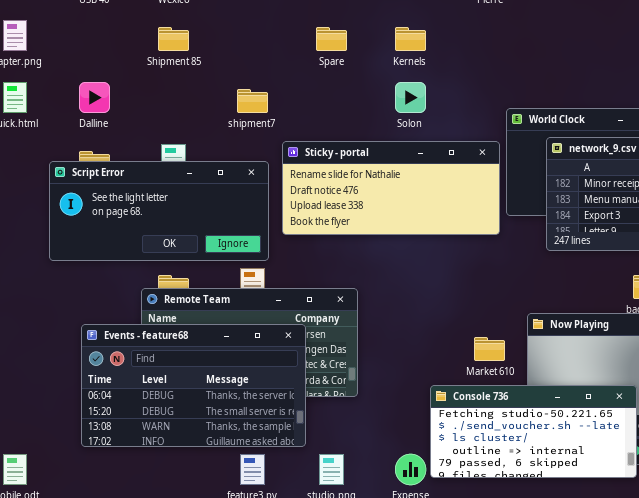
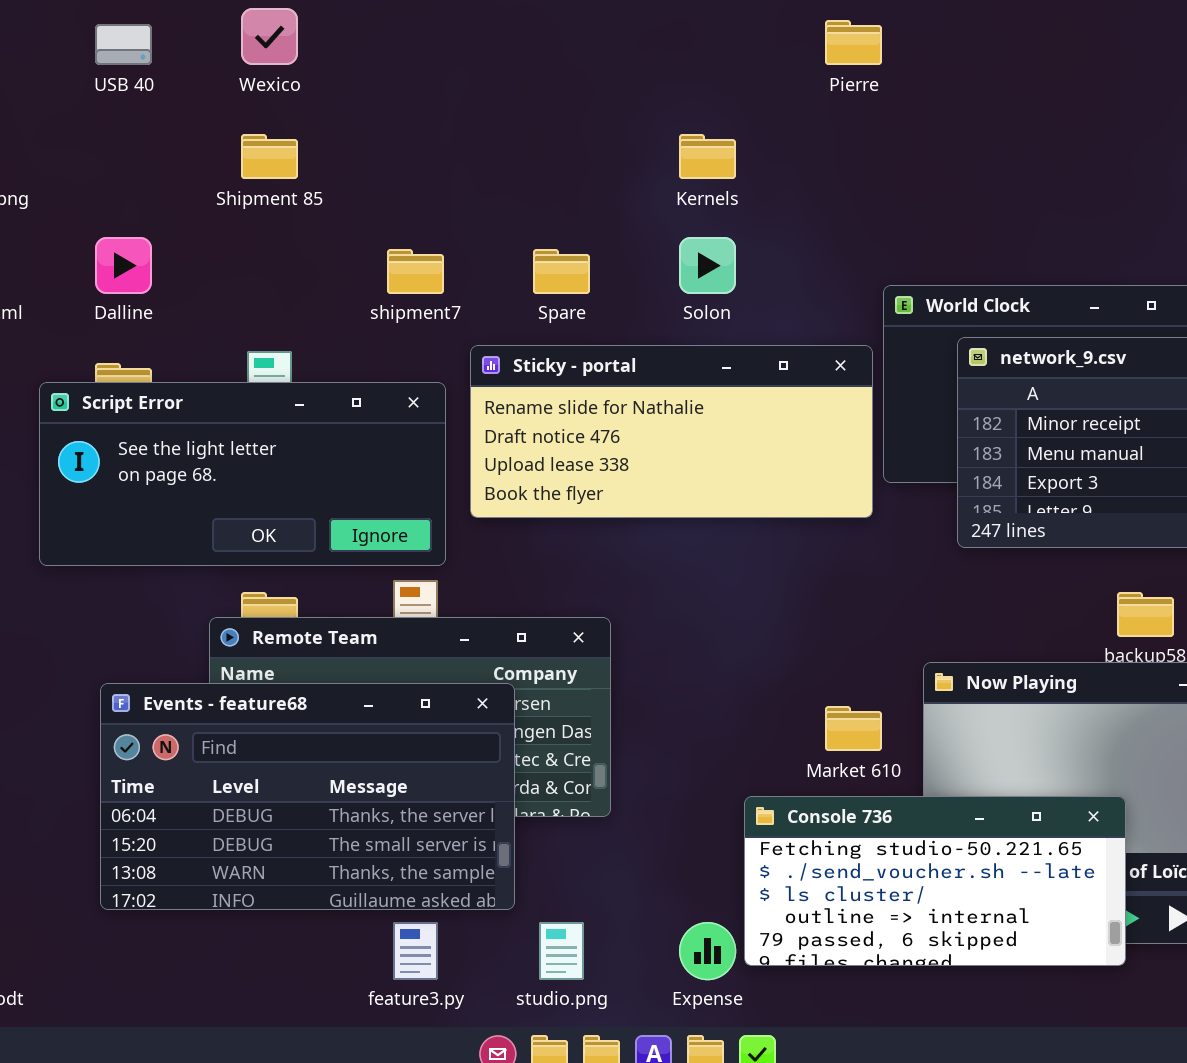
Spare: [316,27,347,51] -> [533,249,590,294], moved

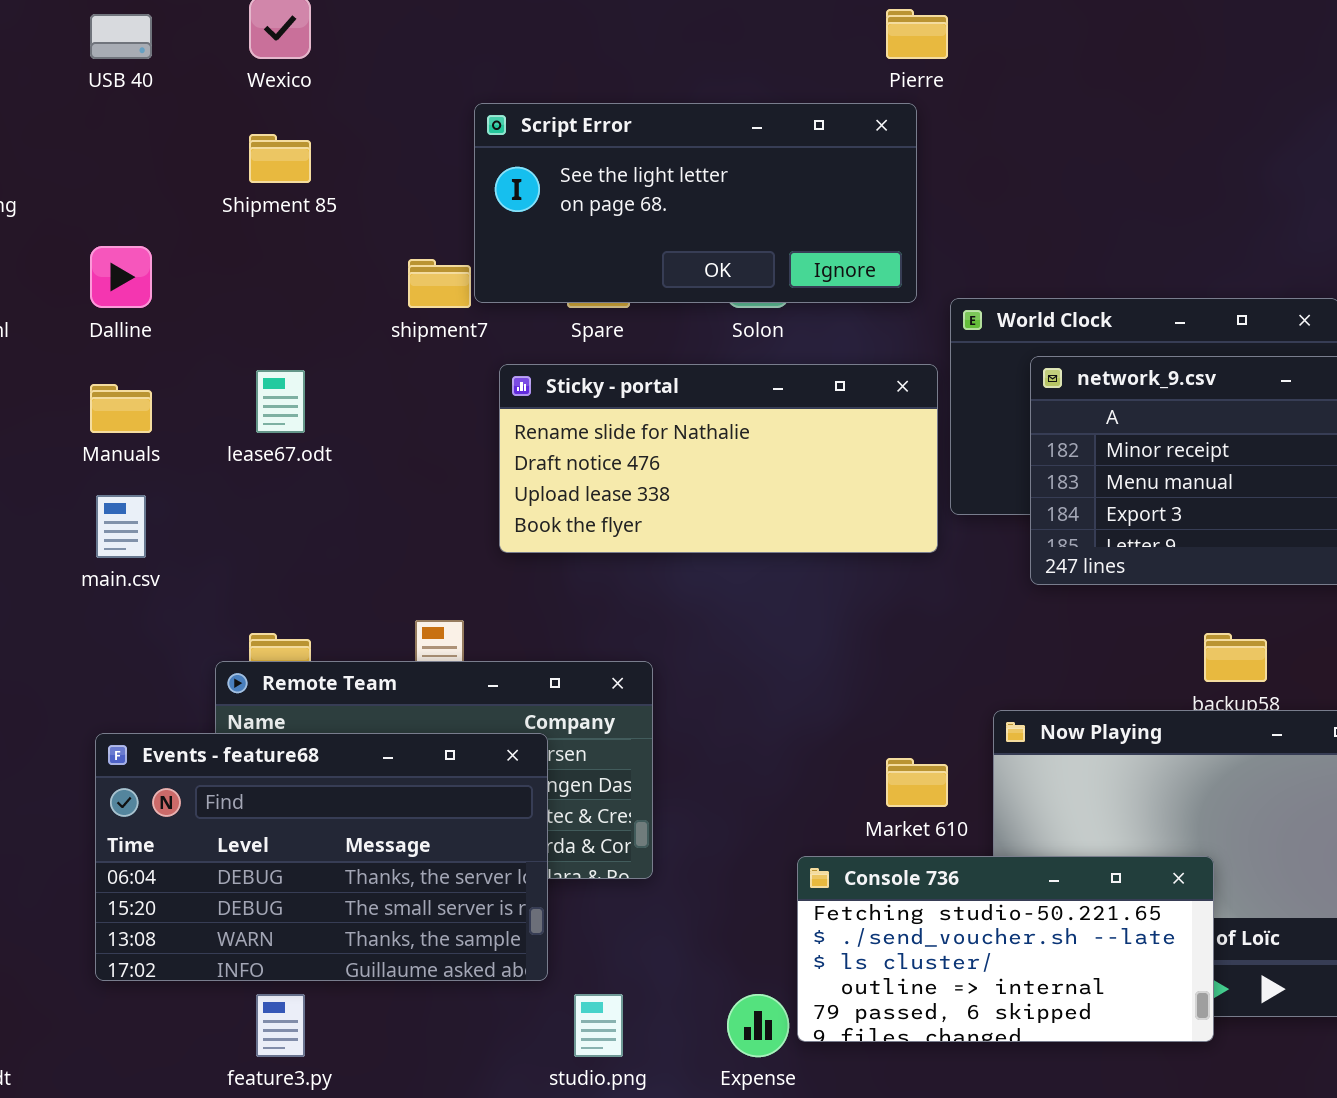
Script Error: [39,382,446,566] -> [474,103,917,303], moved
feature3.py: [393,922,438,980] -> [256,994,305,1057], moved

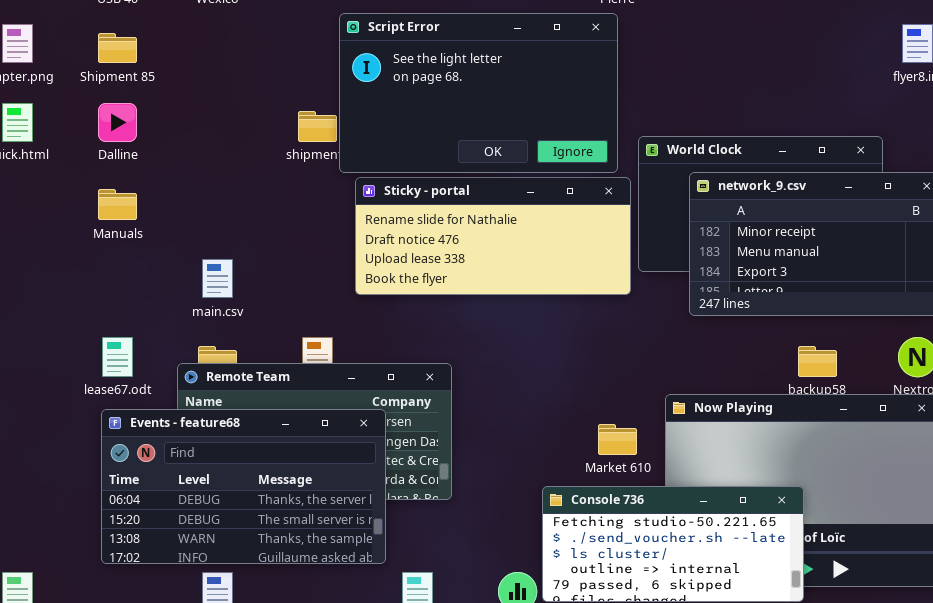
Script Error: [474,103,917,303] -> [339,13,618,173], resized
Shipment 85: [249,134,311,183] -> [98,33,137,63], moved
lease67.odt: [256,370,305,433] -> [102,337,133,377], moved
main.csv: [96,495,146,558] -> [202,259,233,298], moved

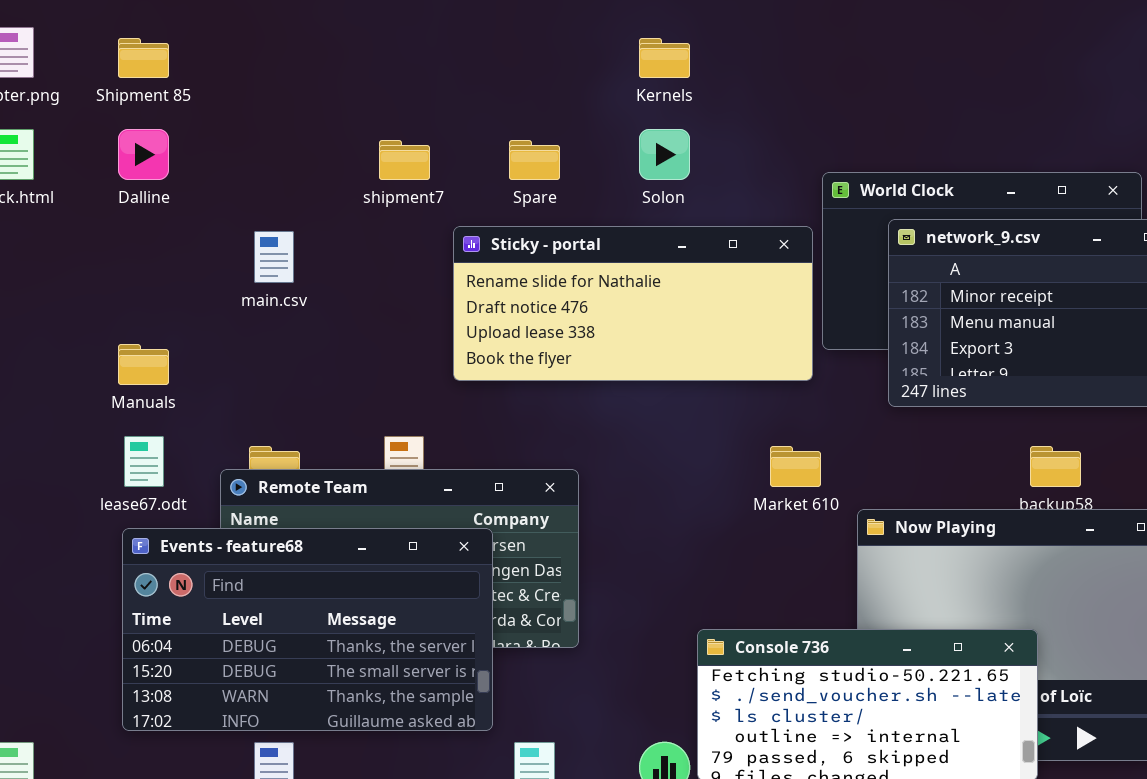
Script Error: [339,13,618,173] -> none, closed
Manuals: [98,189,137,220] -> [118,344,169,385], moved
main.csv: [202,259,233,298] -> [254,231,294,283], moved
Market 610: [598,424,637,455] -> [770,446,821,487], moved

